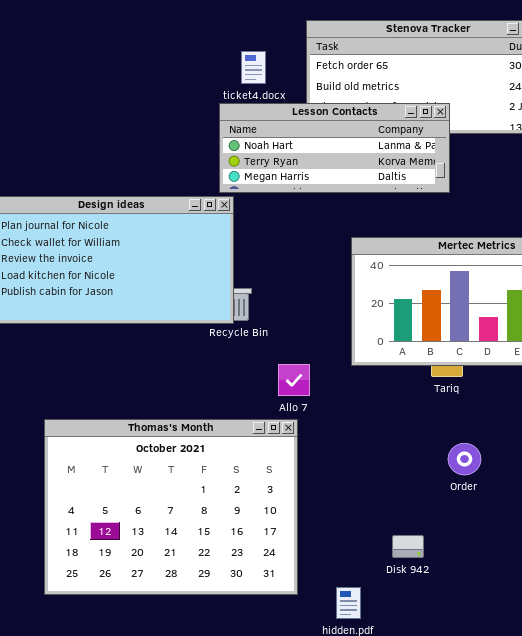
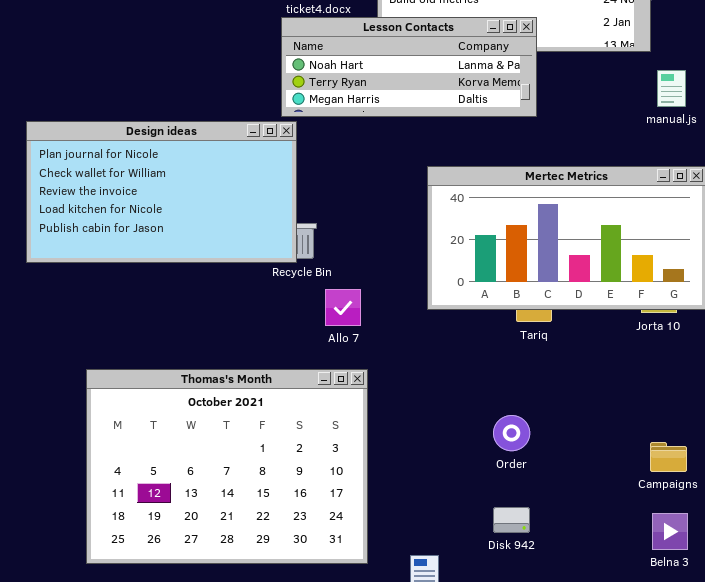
Allo 7: [278,364,310,396] -> [325,289,361,326], moved
Order: [448,443,481,475] -> [493,415,530,451], moved
Disk 942: [392,535,424,558] -> [493,507,530,533], moved

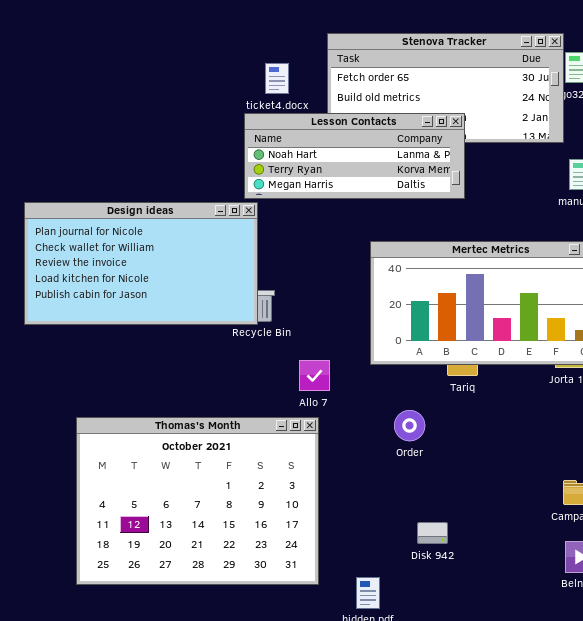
Allo 7: [325,289,361,326] -> [299,360,330,391], moved
Order: [493,415,530,451] -> [394,410,425,441], moved
Disk 942: [493,507,530,533] -> [417,522,448,544], moved

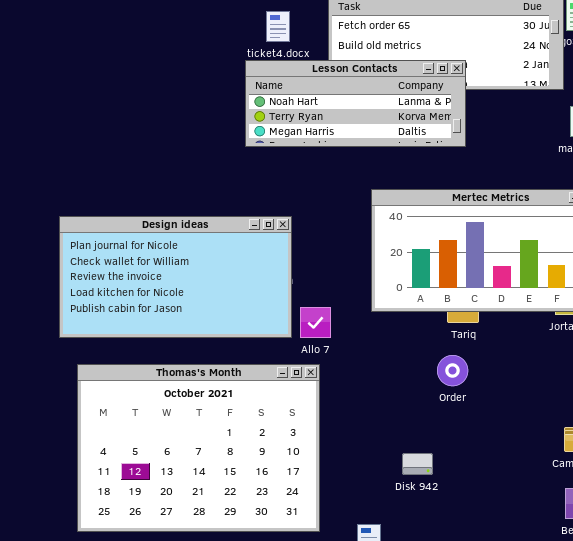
Design ideas: [24,202,258,325] -> [59,216,292,338], moved
Order: [394,410,425,441] -> [437,355,468,386], moved
Disk 942: [417,522,448,544] -> [402,453,433,475], moved

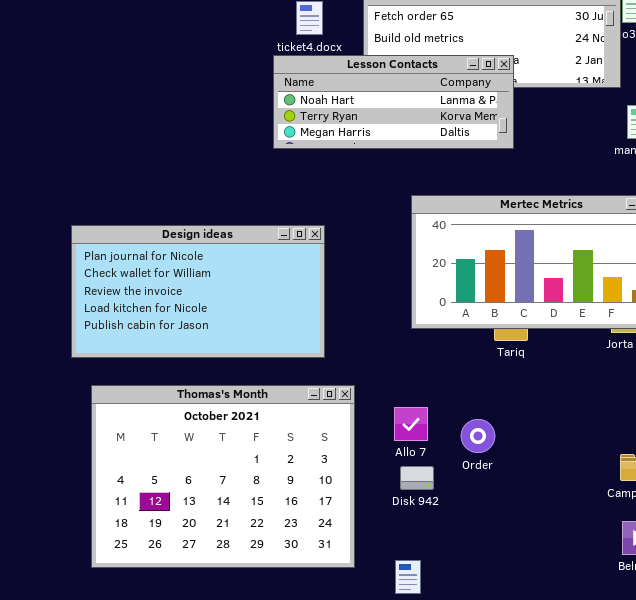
Allo 7: [300,307,331,338] -> [394,407,428,441], moved
Order: [437,355,468,386] -> [461,419,495,453], moved
Disk 942: [402,453,433,475] -> [400,466,434,490], moved

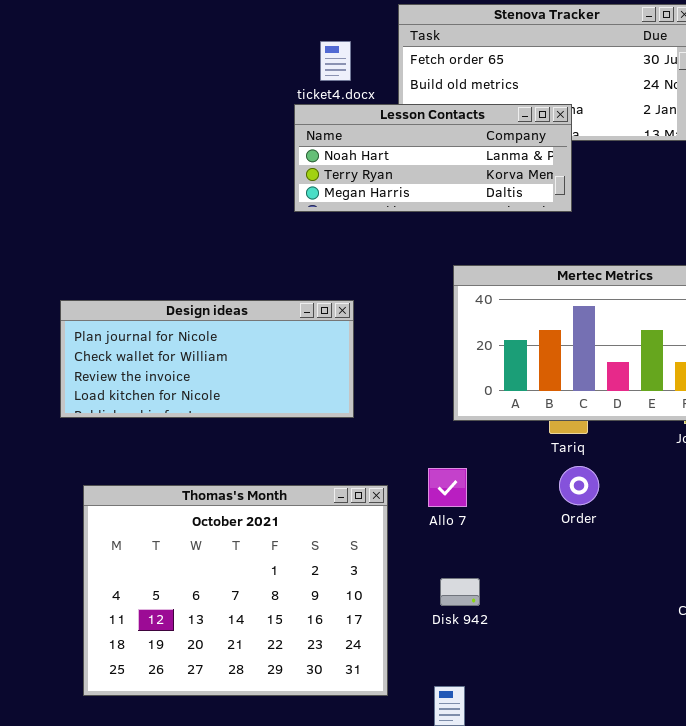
Design ideas: [71,225,325,358] -> [60,300,354,418], resized
Allo 7: [394,407,428,441] -> [428,468,467,507], moved
Order: [461,419,495,453] -> [559,466,599,505], moved

